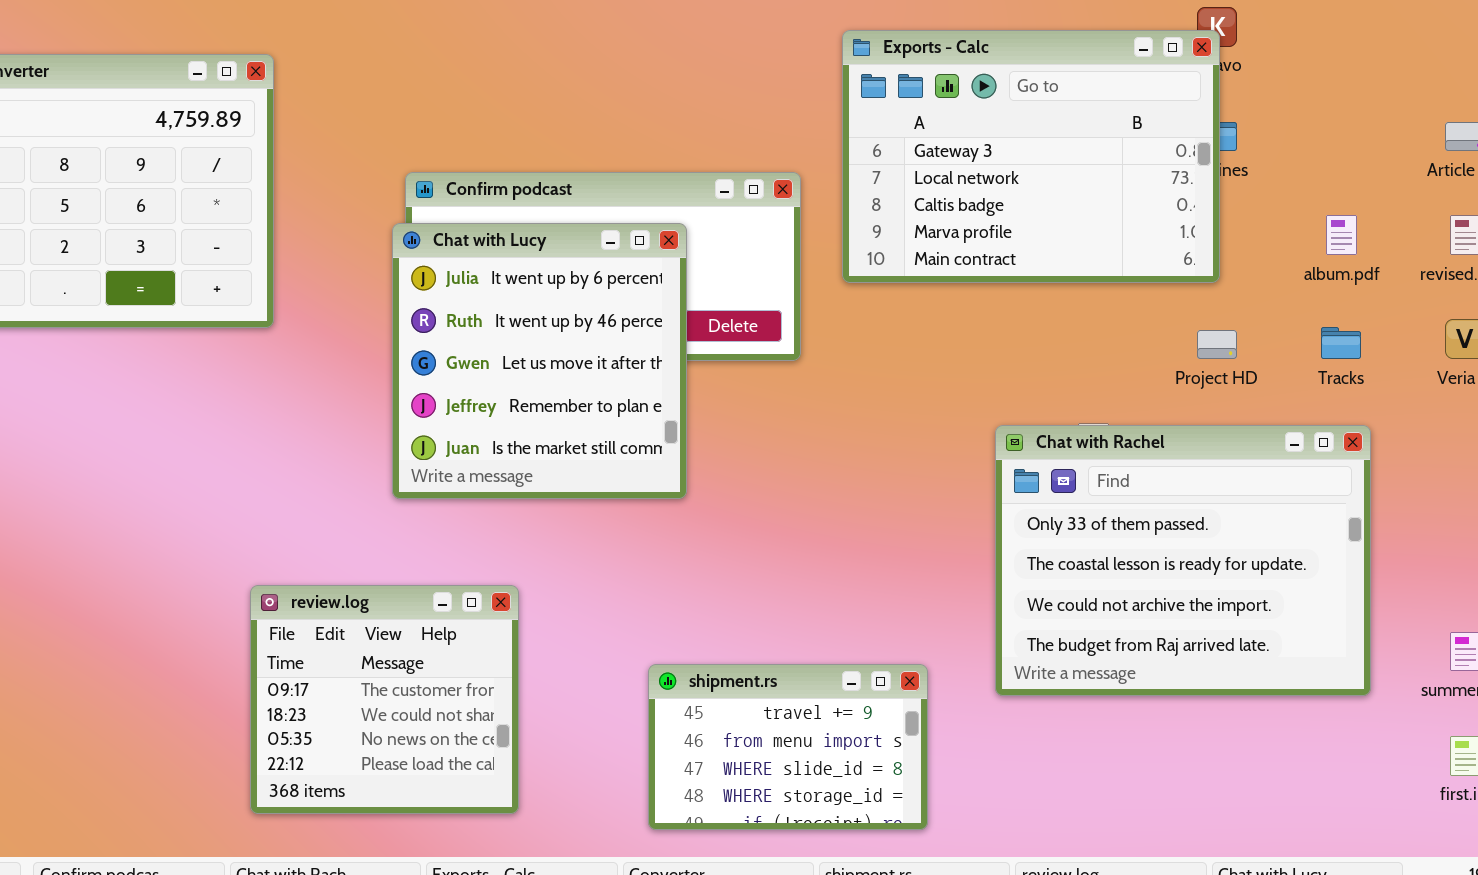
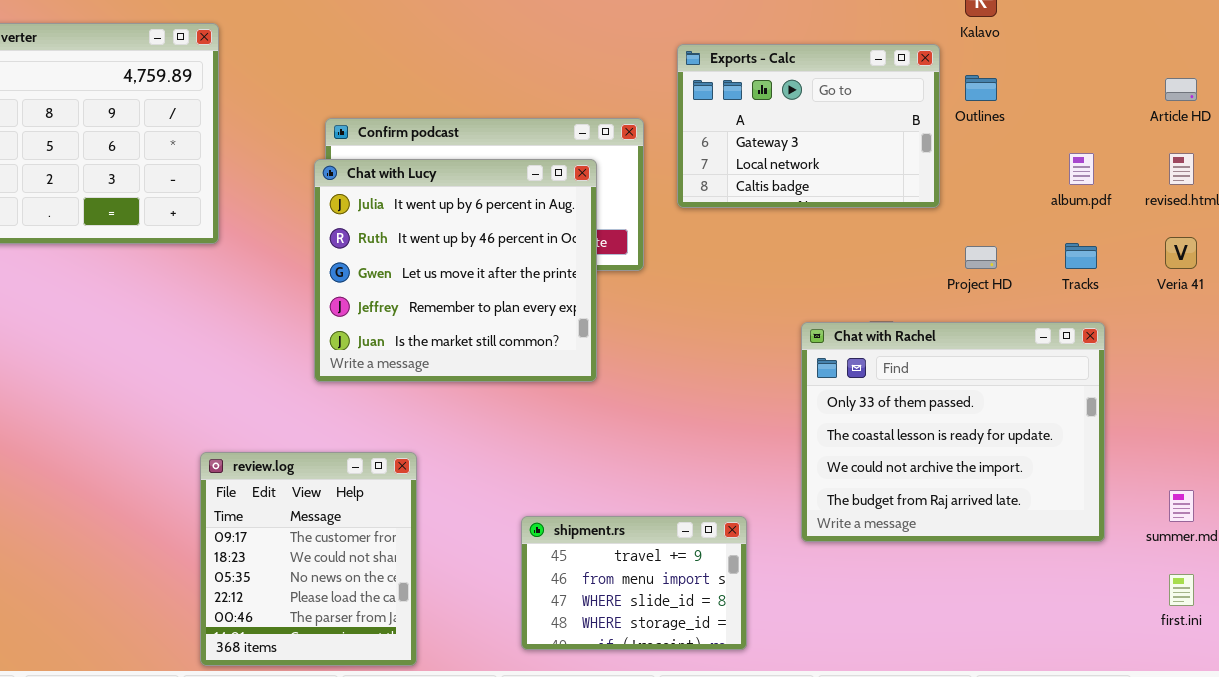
Exports - Calc: [842,30,1220,283] -> [677,44,940,208], resized
Chat with Lucy: [392,223,687,499] -> [314,159,597,382], resized
review.log: [250,585,519,814] -> [200,452,417,666], resized

